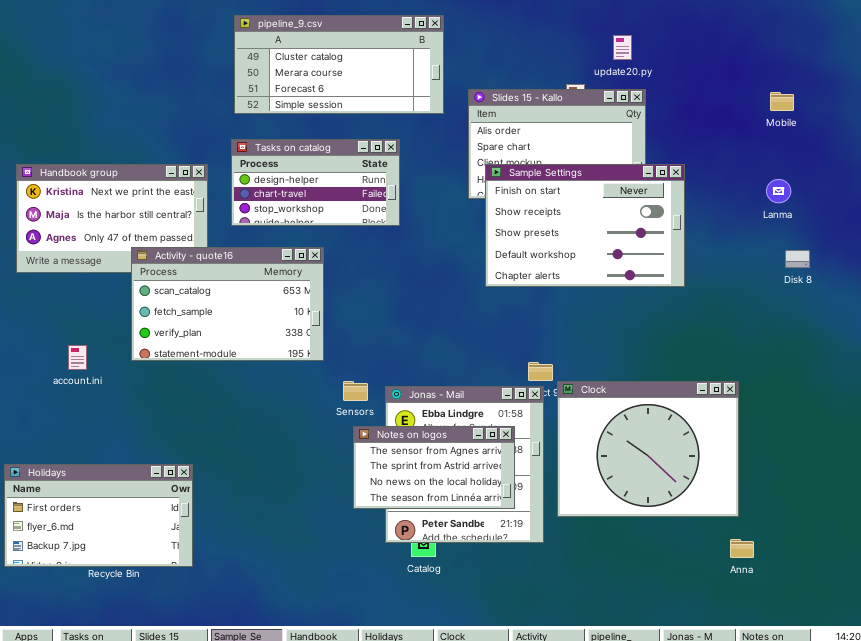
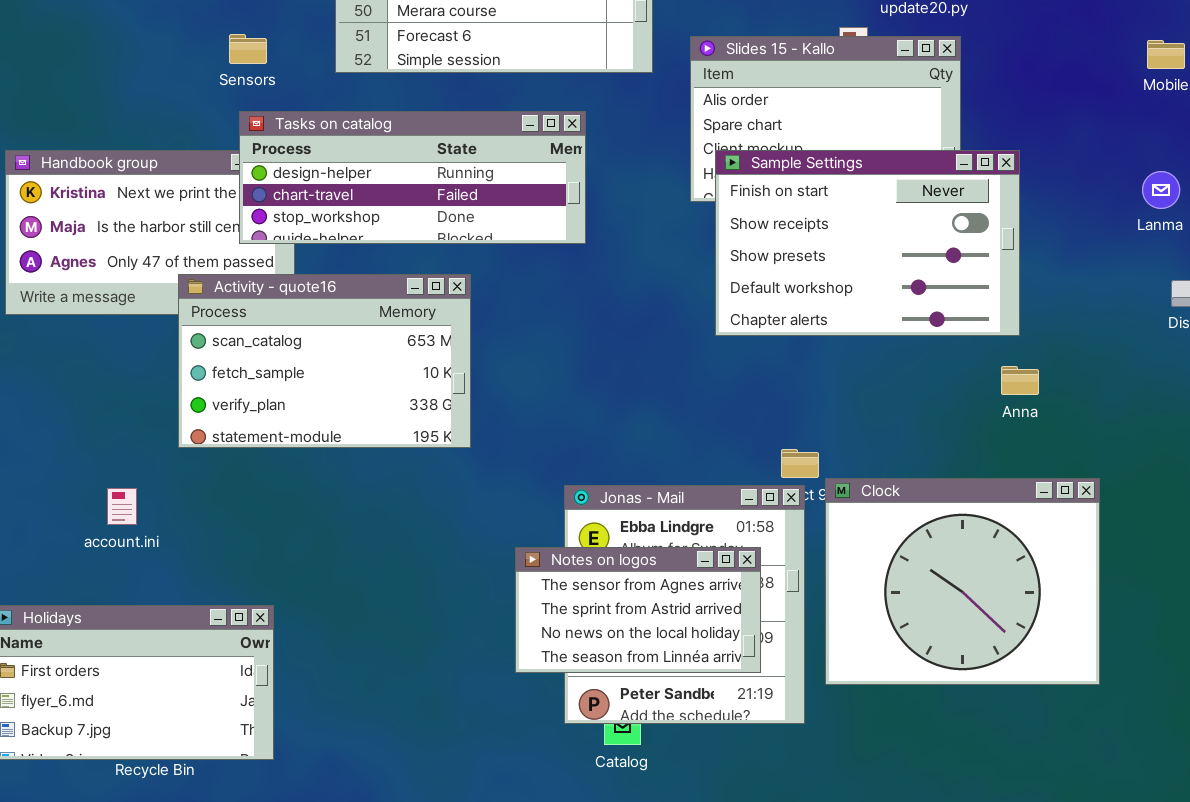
Tasks on catalog: [231,139,400,226] -> [239,111,586,244], resized
account.ini: [68,345,87,370] -> [107,488,137,525], moved
Sensors: [343,381,368,401] -> [229,34,267,64], moved
Anna: [730,539,754,558] -> [1001,366,1039,395], moved

